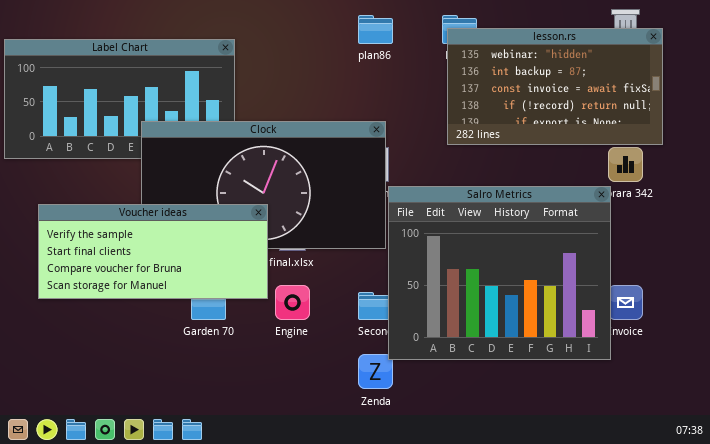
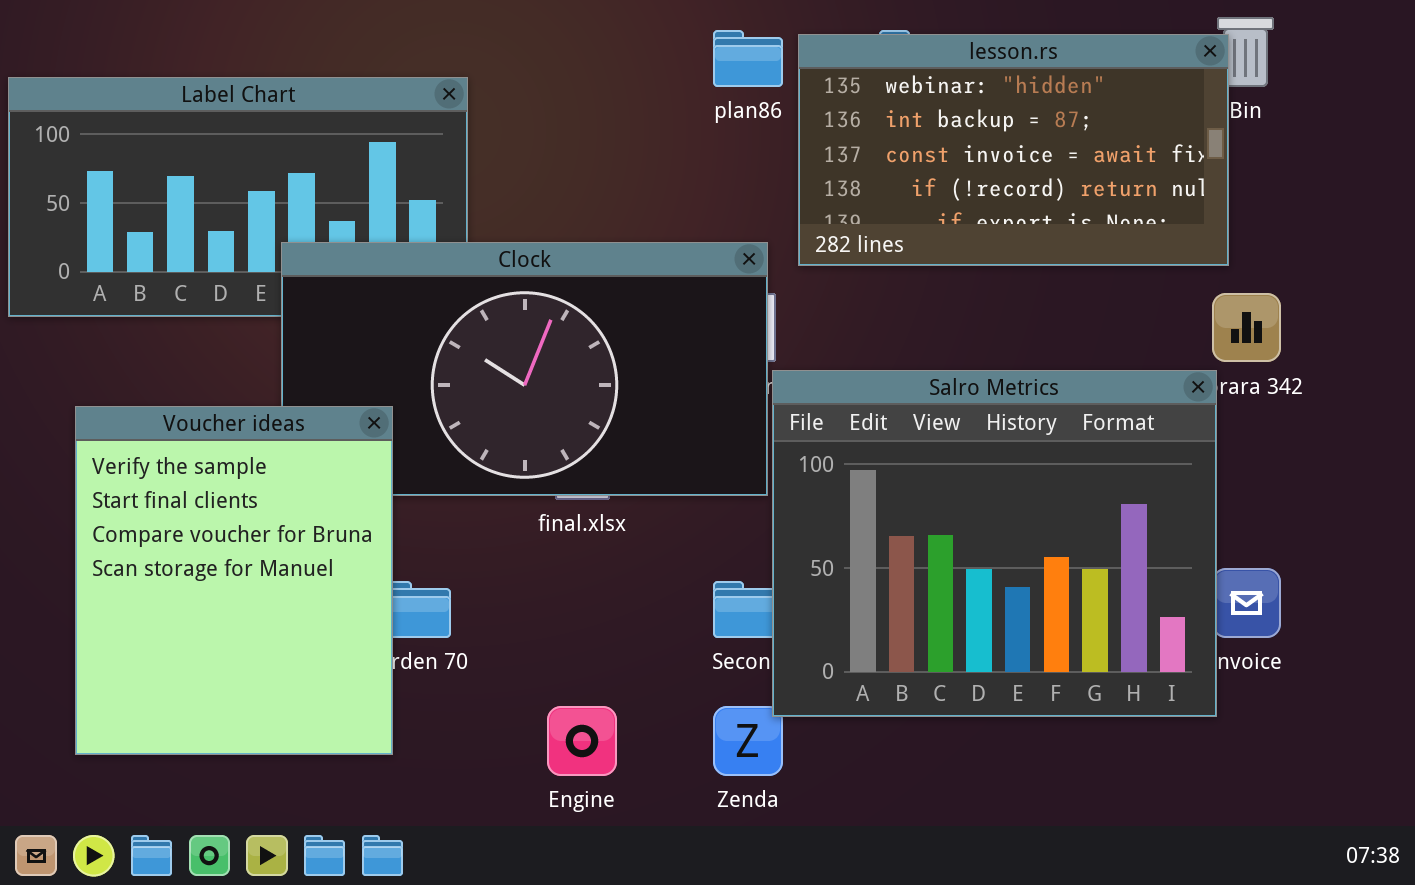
lesson.rs: [447,28,663,145] -> [798,34,1229,266], moved
Voucher ideas: [38,204,268,299] -> [75,406,393,755], resized
Engine: [275,285,310,320] -> [547,706,617,776], moved

